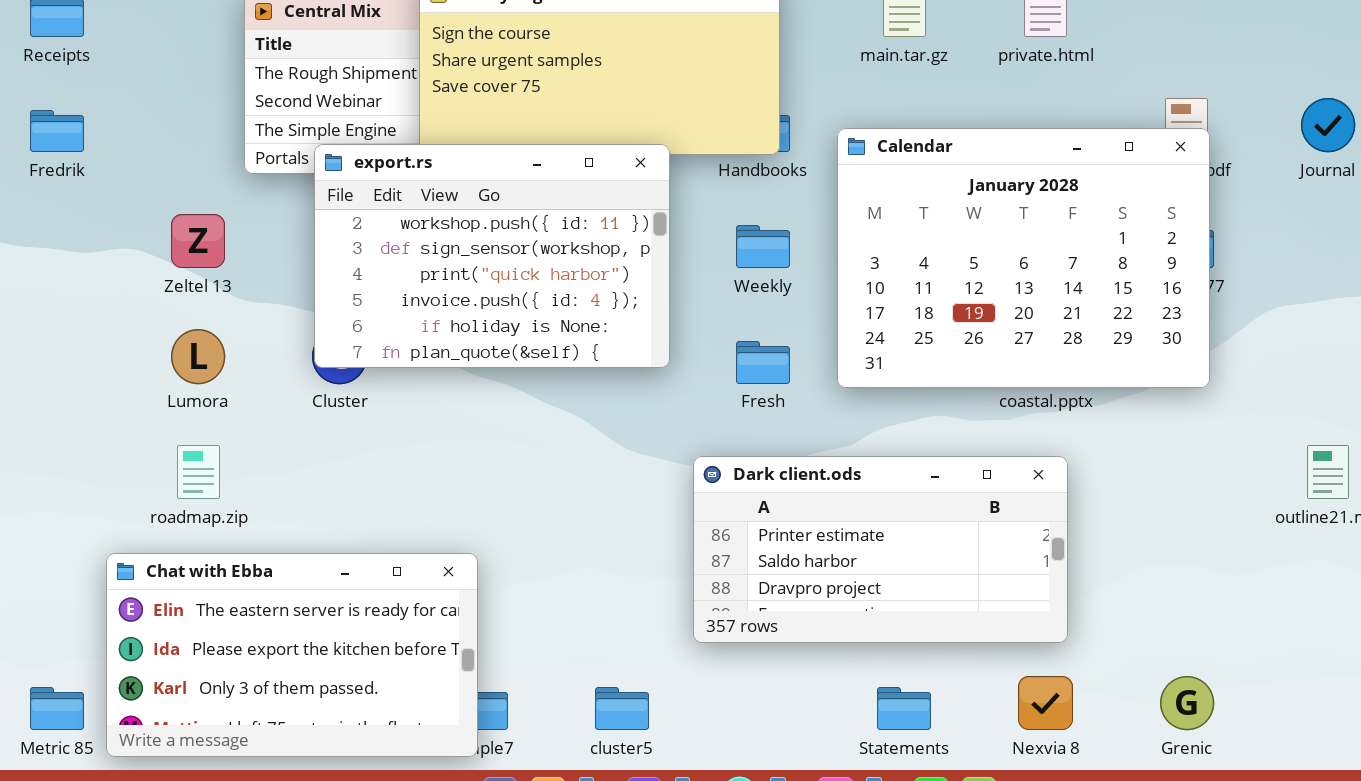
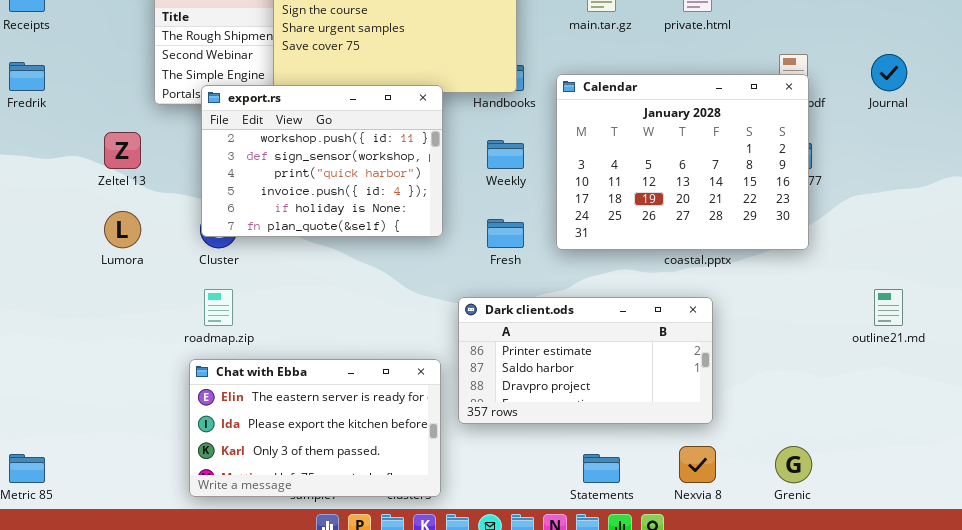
roadmap.zip: [177,445,220,499] -> [204,289,233,326], moved
Chat with Ebba: [106,553,478,757] -> [189,359,441,497], moved

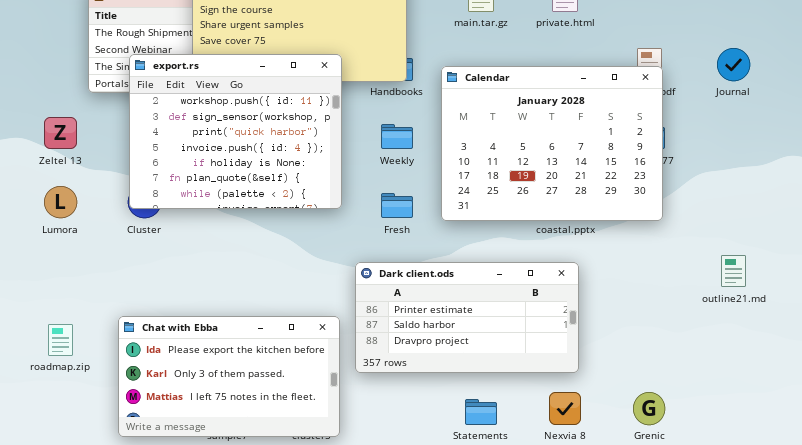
export.rs: [201,85,443,237] -> [129,54,342,209], resized
roadmap.zip: [204,289,233,326] -> [48,324,73,356], moved
Chat with Ebba: [189,359,441,497] -> [118,316,340,437], scrolled down 1 row

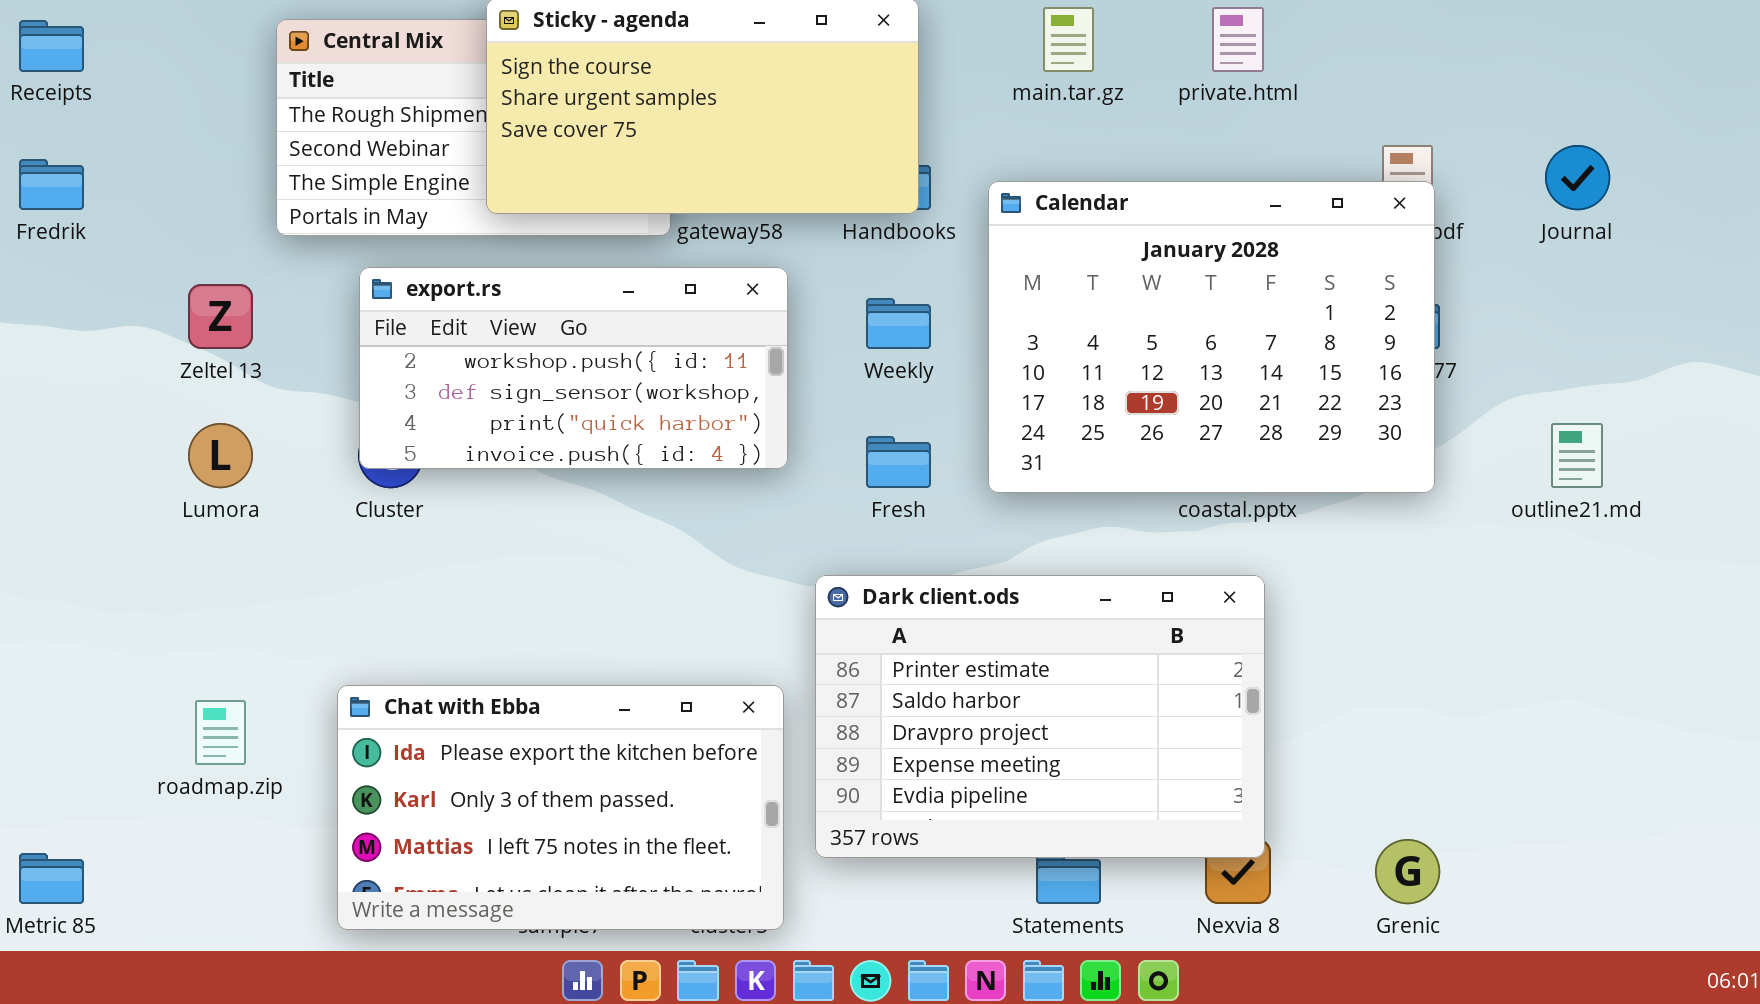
export.rs: [129,54,342,209] -> [359,267,788,469], resized
outline21.md: [721,255,746,287] -> [1551,423,1603,488], moved
Dark client.ods: [355,262,579,373] -> [815,575,1265,858], resized

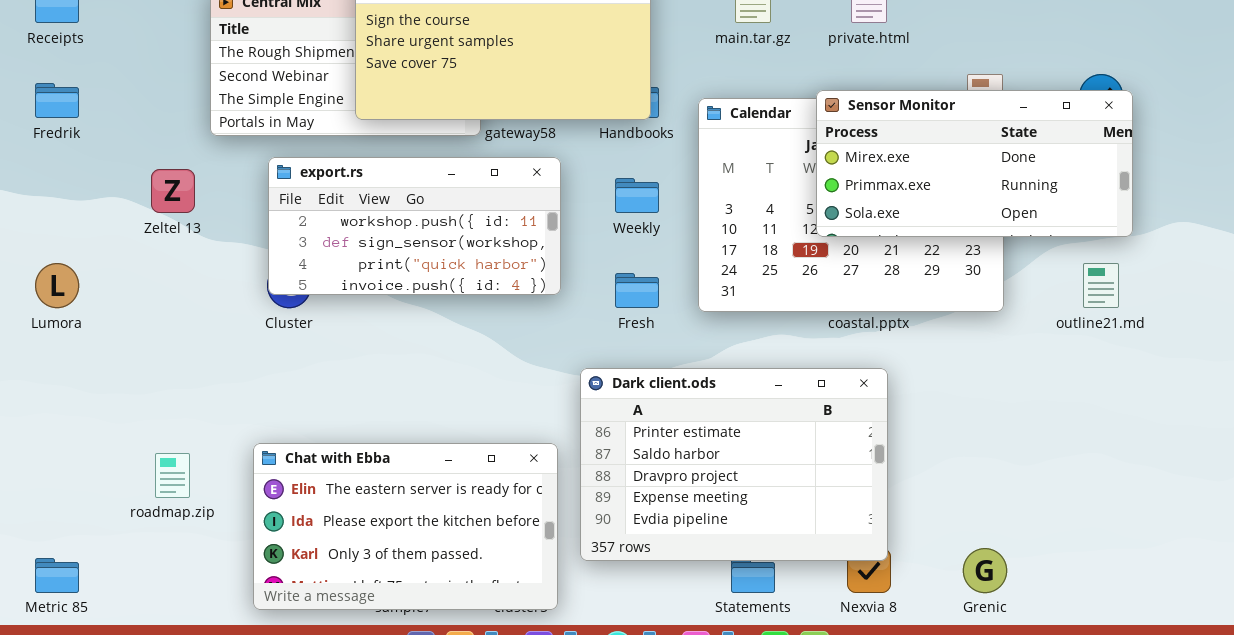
Sensor Monitor: none -> [816,90,1133,237], opened
Lumora: [188,423,253,488] -> [35,263,79,308], moved
Chat with Ebba: [337,685,784,930] -> [253,443,558,610], scrolled up 1 row

